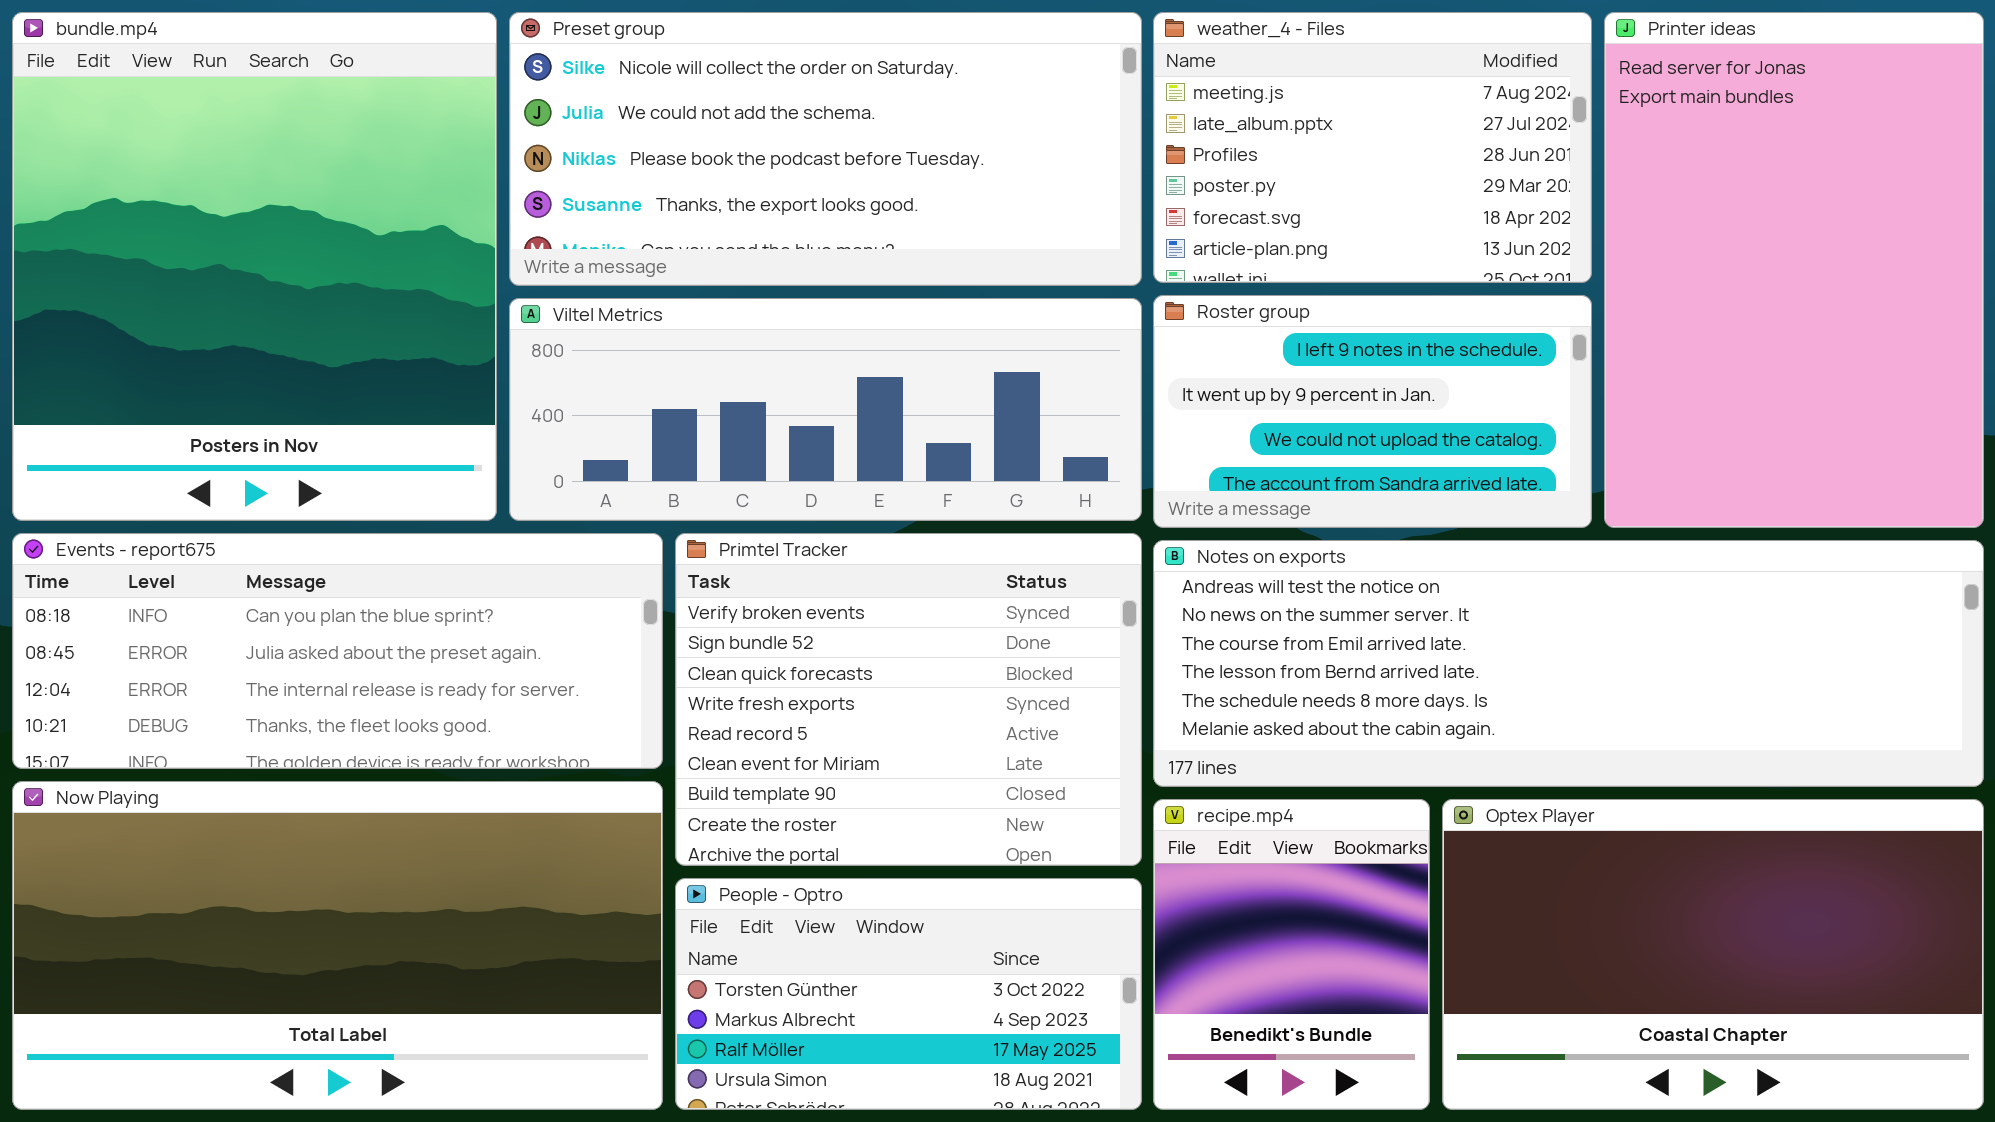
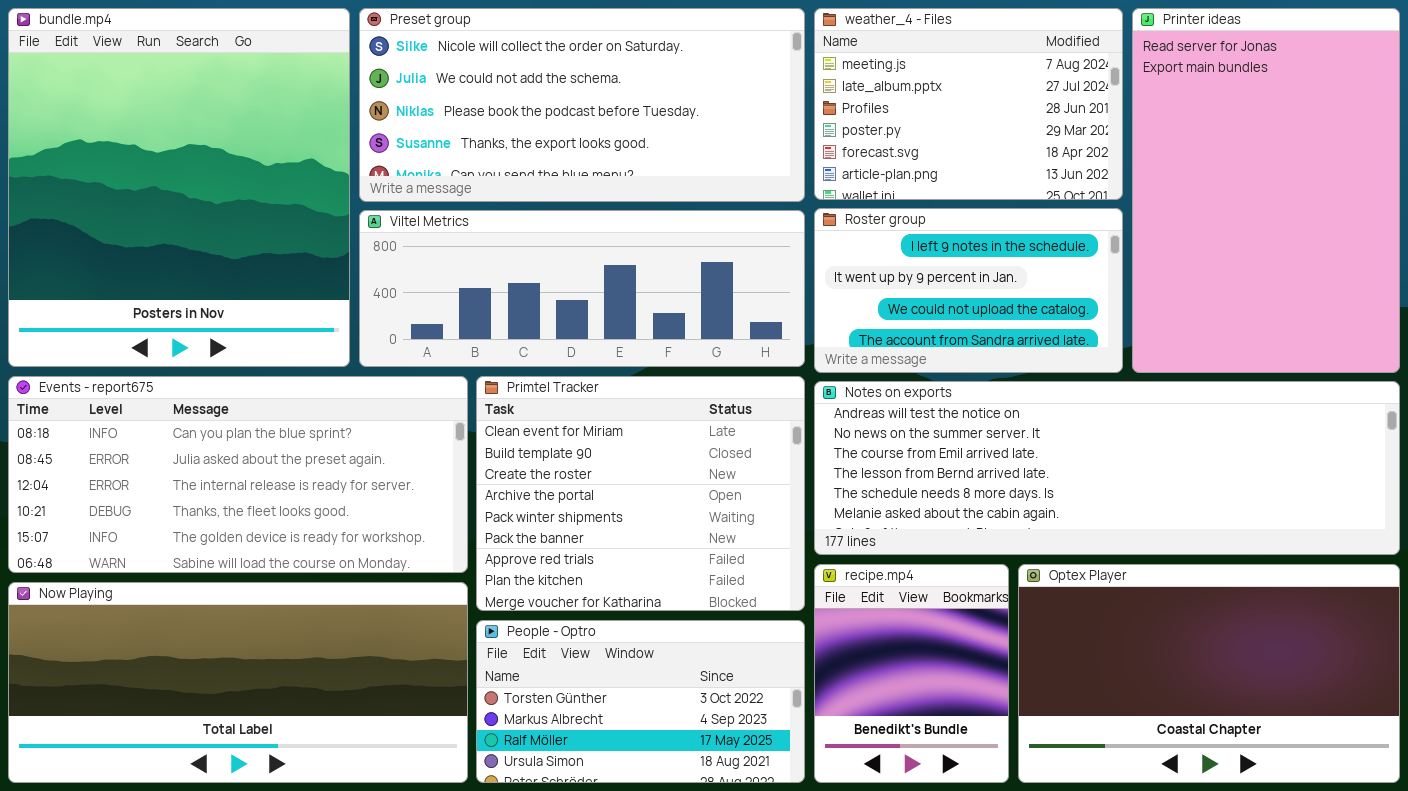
Events - report675: [12,533,663,769] -> [8,376,468,573], resized
Primtel Tracker: [675,533,1142,866] -> [476,376,805,611], scrolled down 5 rows
Now Playing: [12,781,663,1110] -> [8,582,468,783], resized

